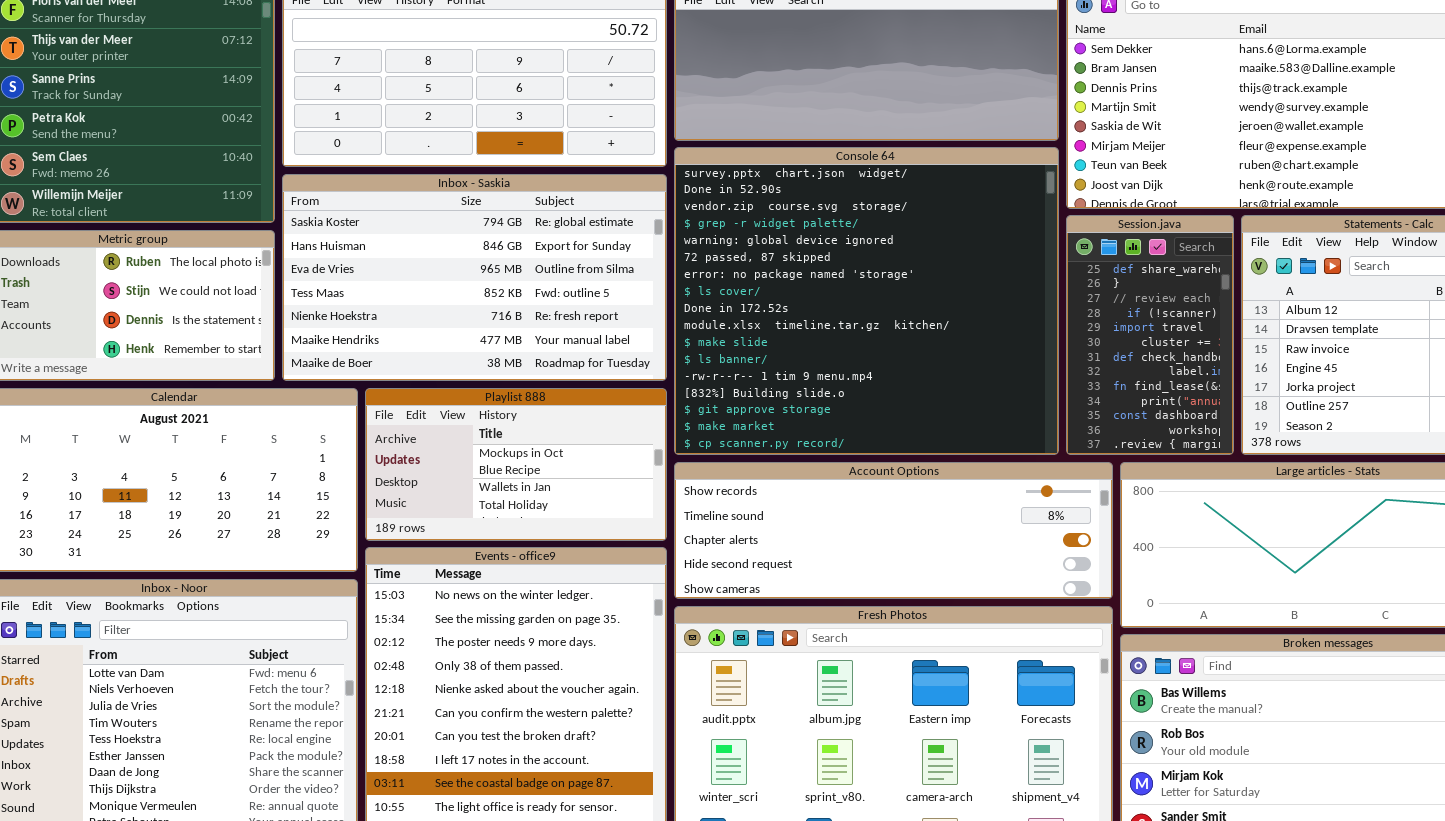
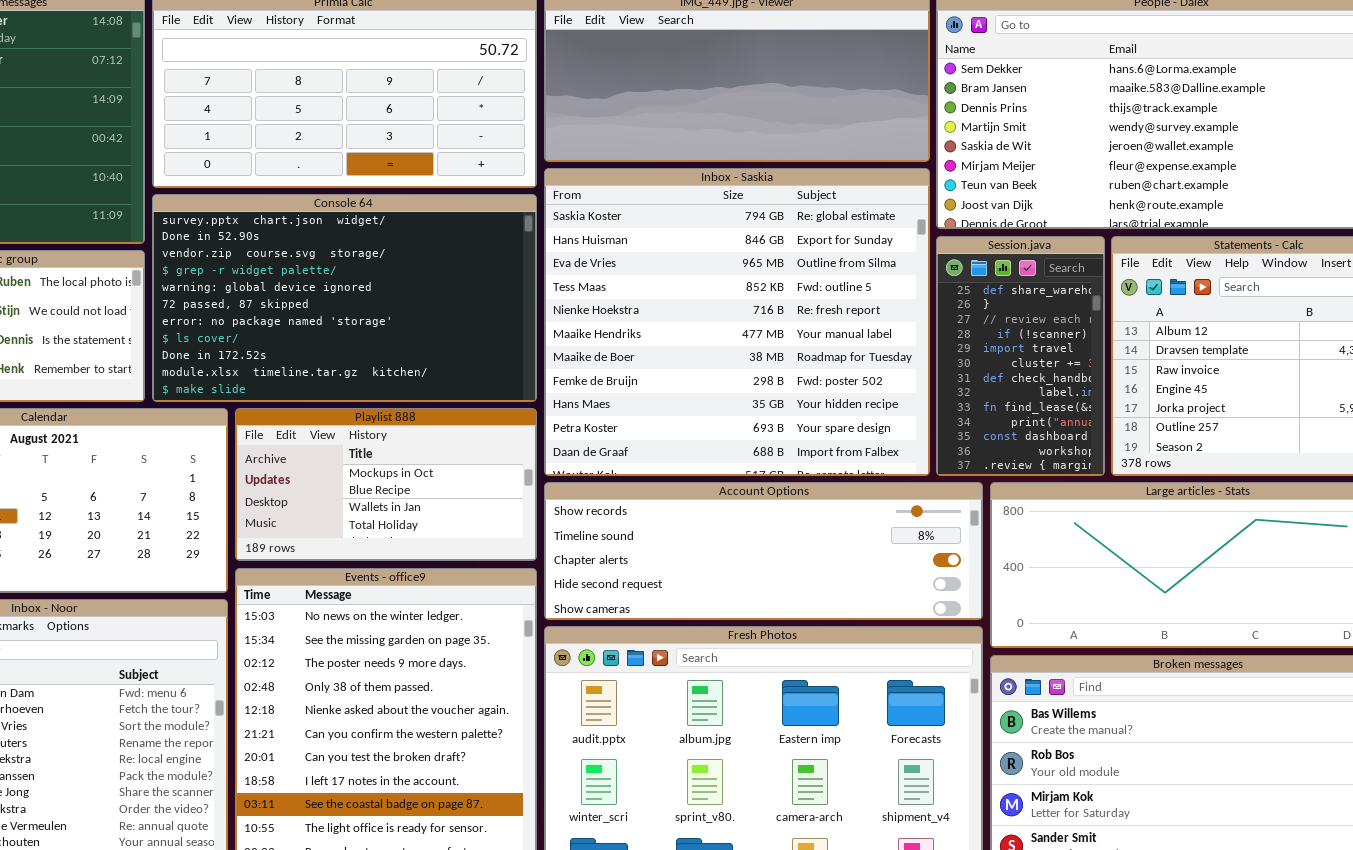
Console 64: [674,147,1059,455] -> [152,194,537,402], moved, resized
Inbox - Saskia: [282,174,667,381] -> [544,168,930,476], moved, resized

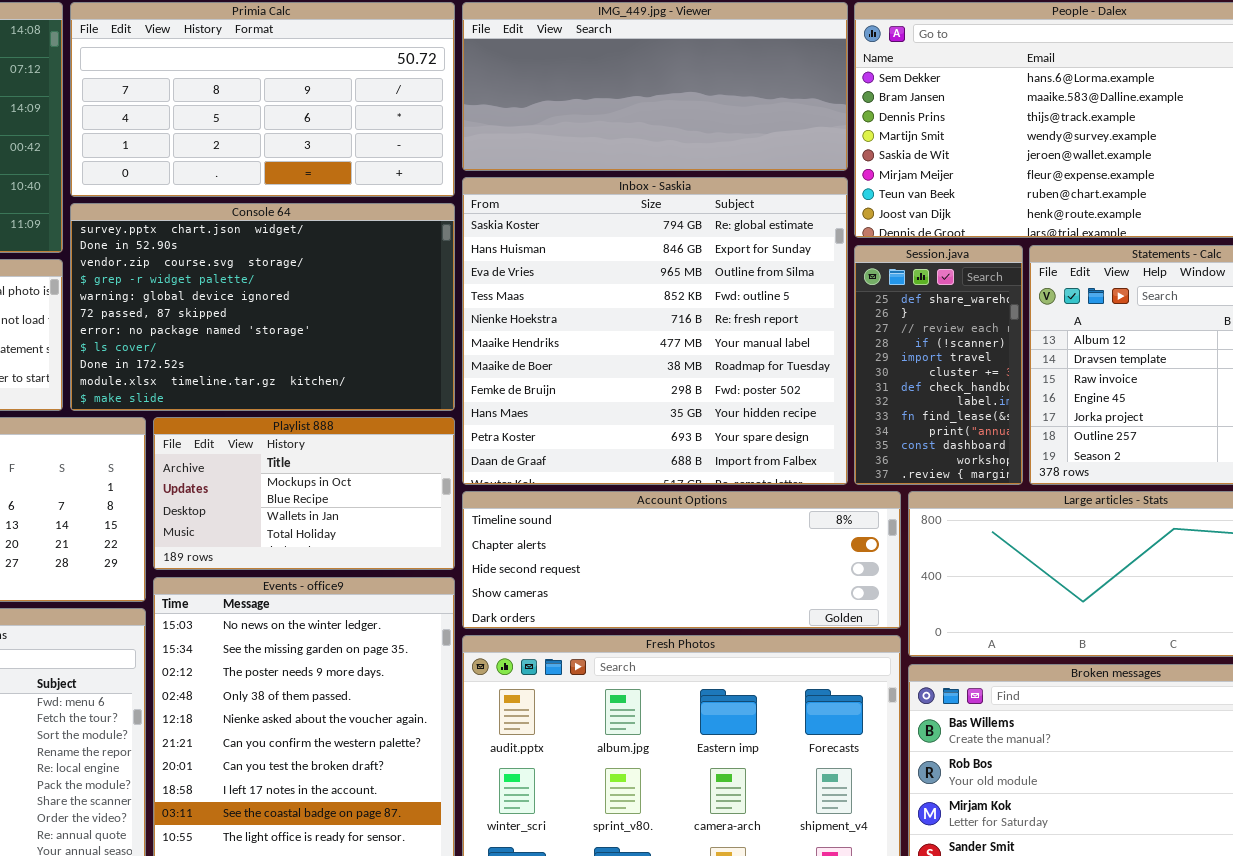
Account Options: [544,482,983,620] -> [462,491,901,629], scrolled down 1 row

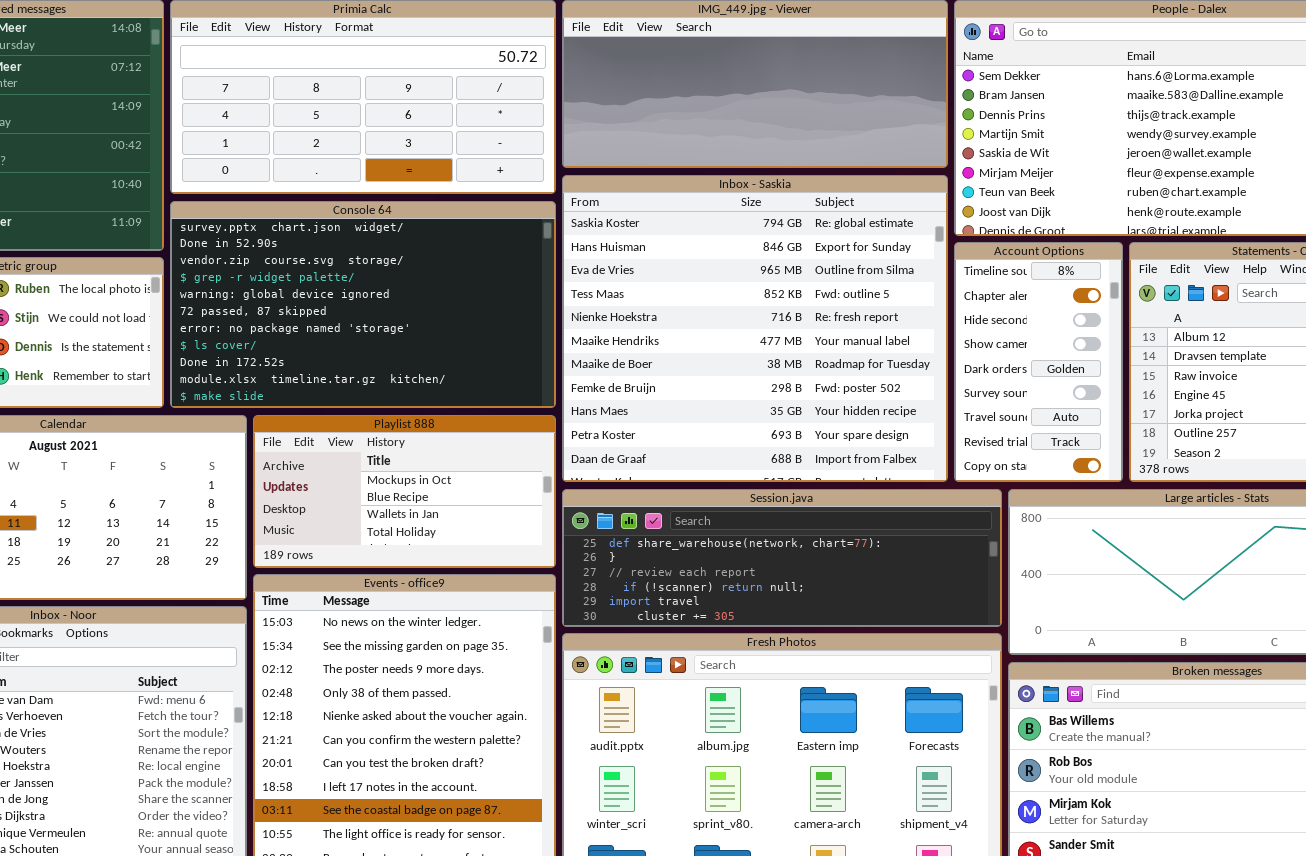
Session.java: [854,245,1023,485] -> [562,489,1002,627], moved, resized
Account Options: [462,491,901,629] -> [954,242,1123,482], moved, resized

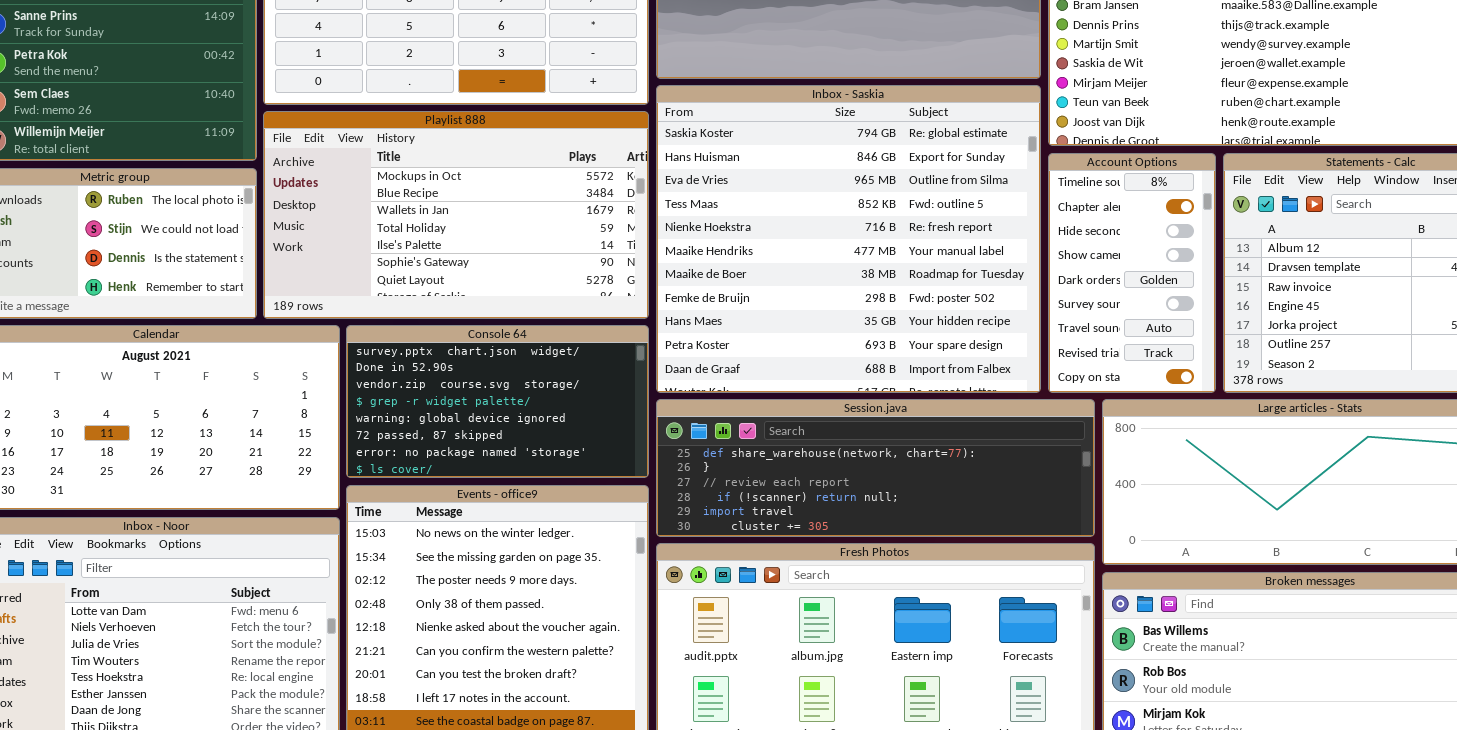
Console 64: [170,201,556,408] -> [346,325,649,478], moved, resized
Playlist 888: [253,415,556,568] -> [263,111,649,319], moved, resized

